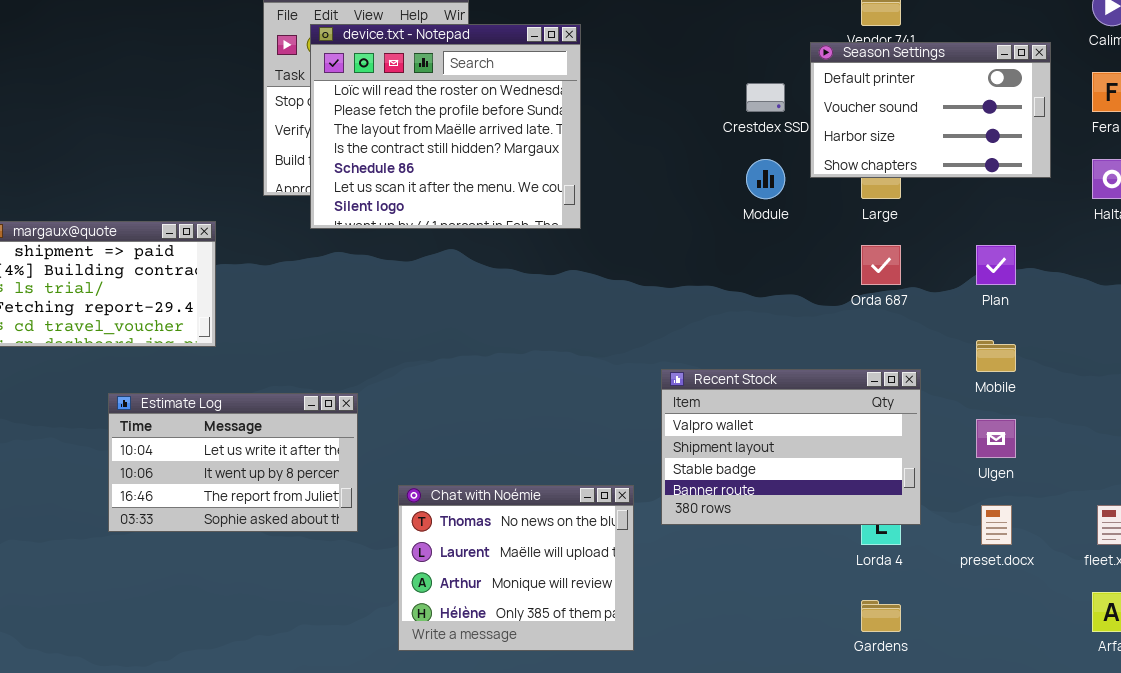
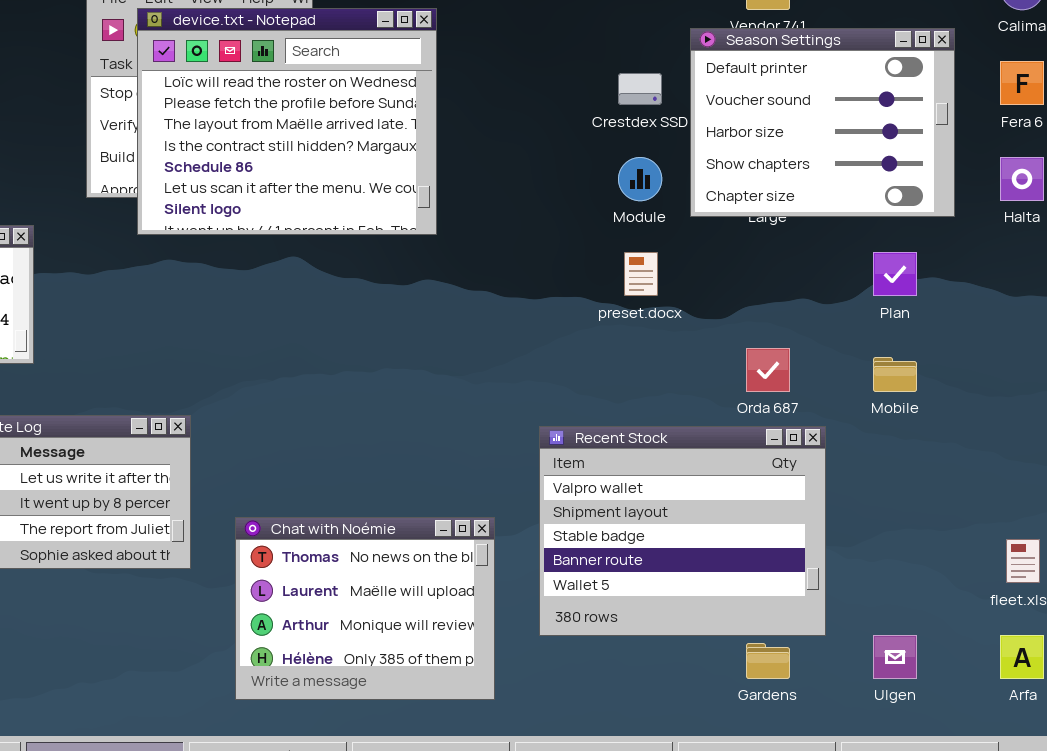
Season Settings: [810,42,1051,178] -> [690,28,955,217], resized
Orda 687: [861,245,901,285] -> [746,348,790,392], moved
Recent Stock: [661,369,921,525] -> [539,426,826,636], moved, resized
Ulgen: [976,419,1016,458] -> [873,635,917,679], moved
preset.docx: [981,505,1012,545] -> [624,252,658,296], moved

